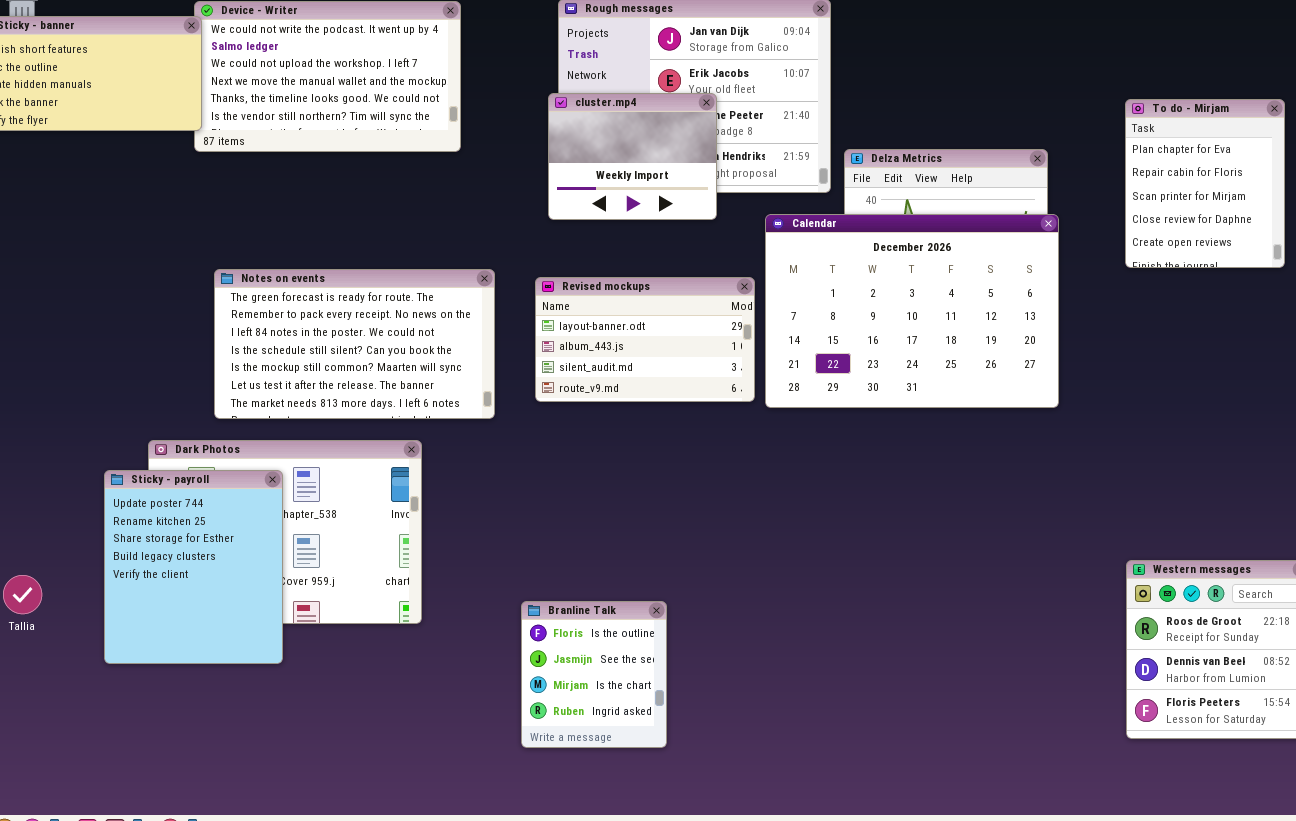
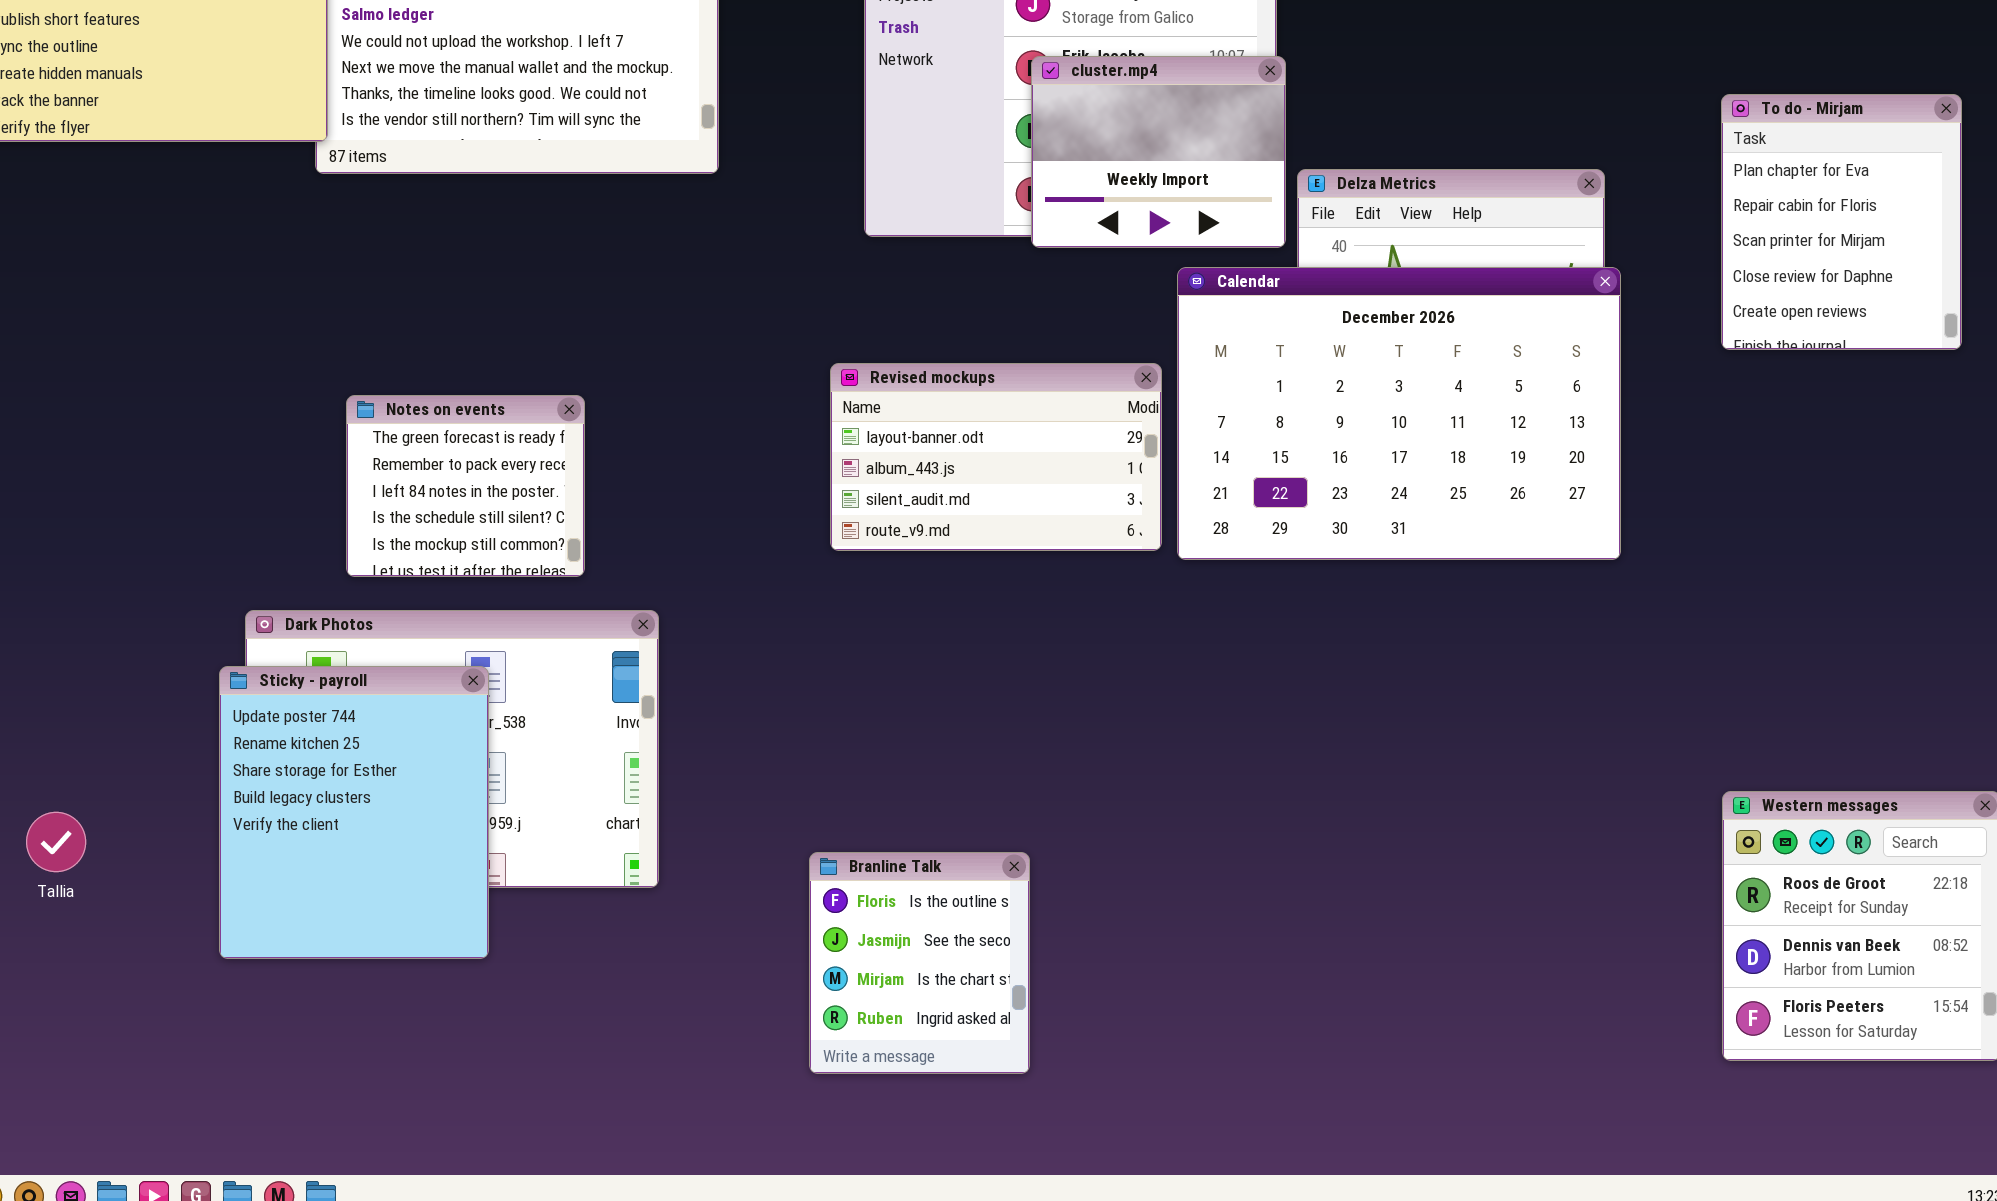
cluster.mp4: [548,93,717,220] -> [1031,56,1286,248], moved
Notes on events: [214,269,495,419] -> [346,395,585,577], resized
Sticky - payroll: [104,470,283,664] -> [219,666,489,959], moved

